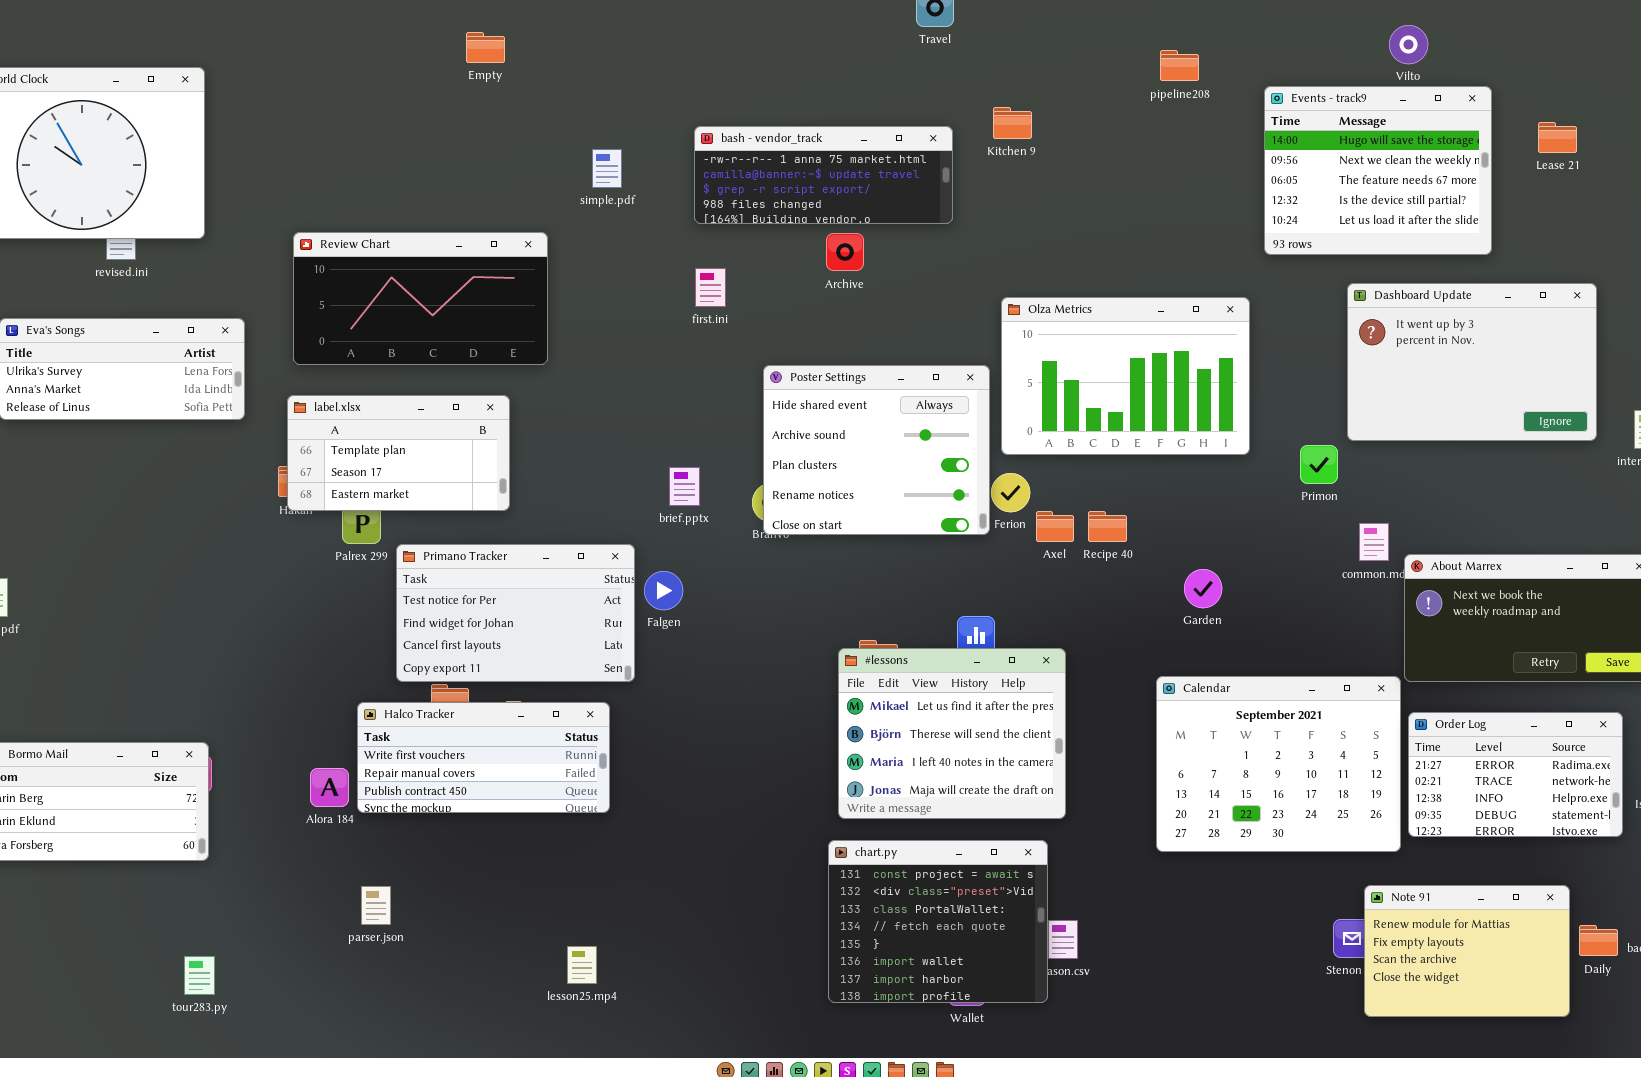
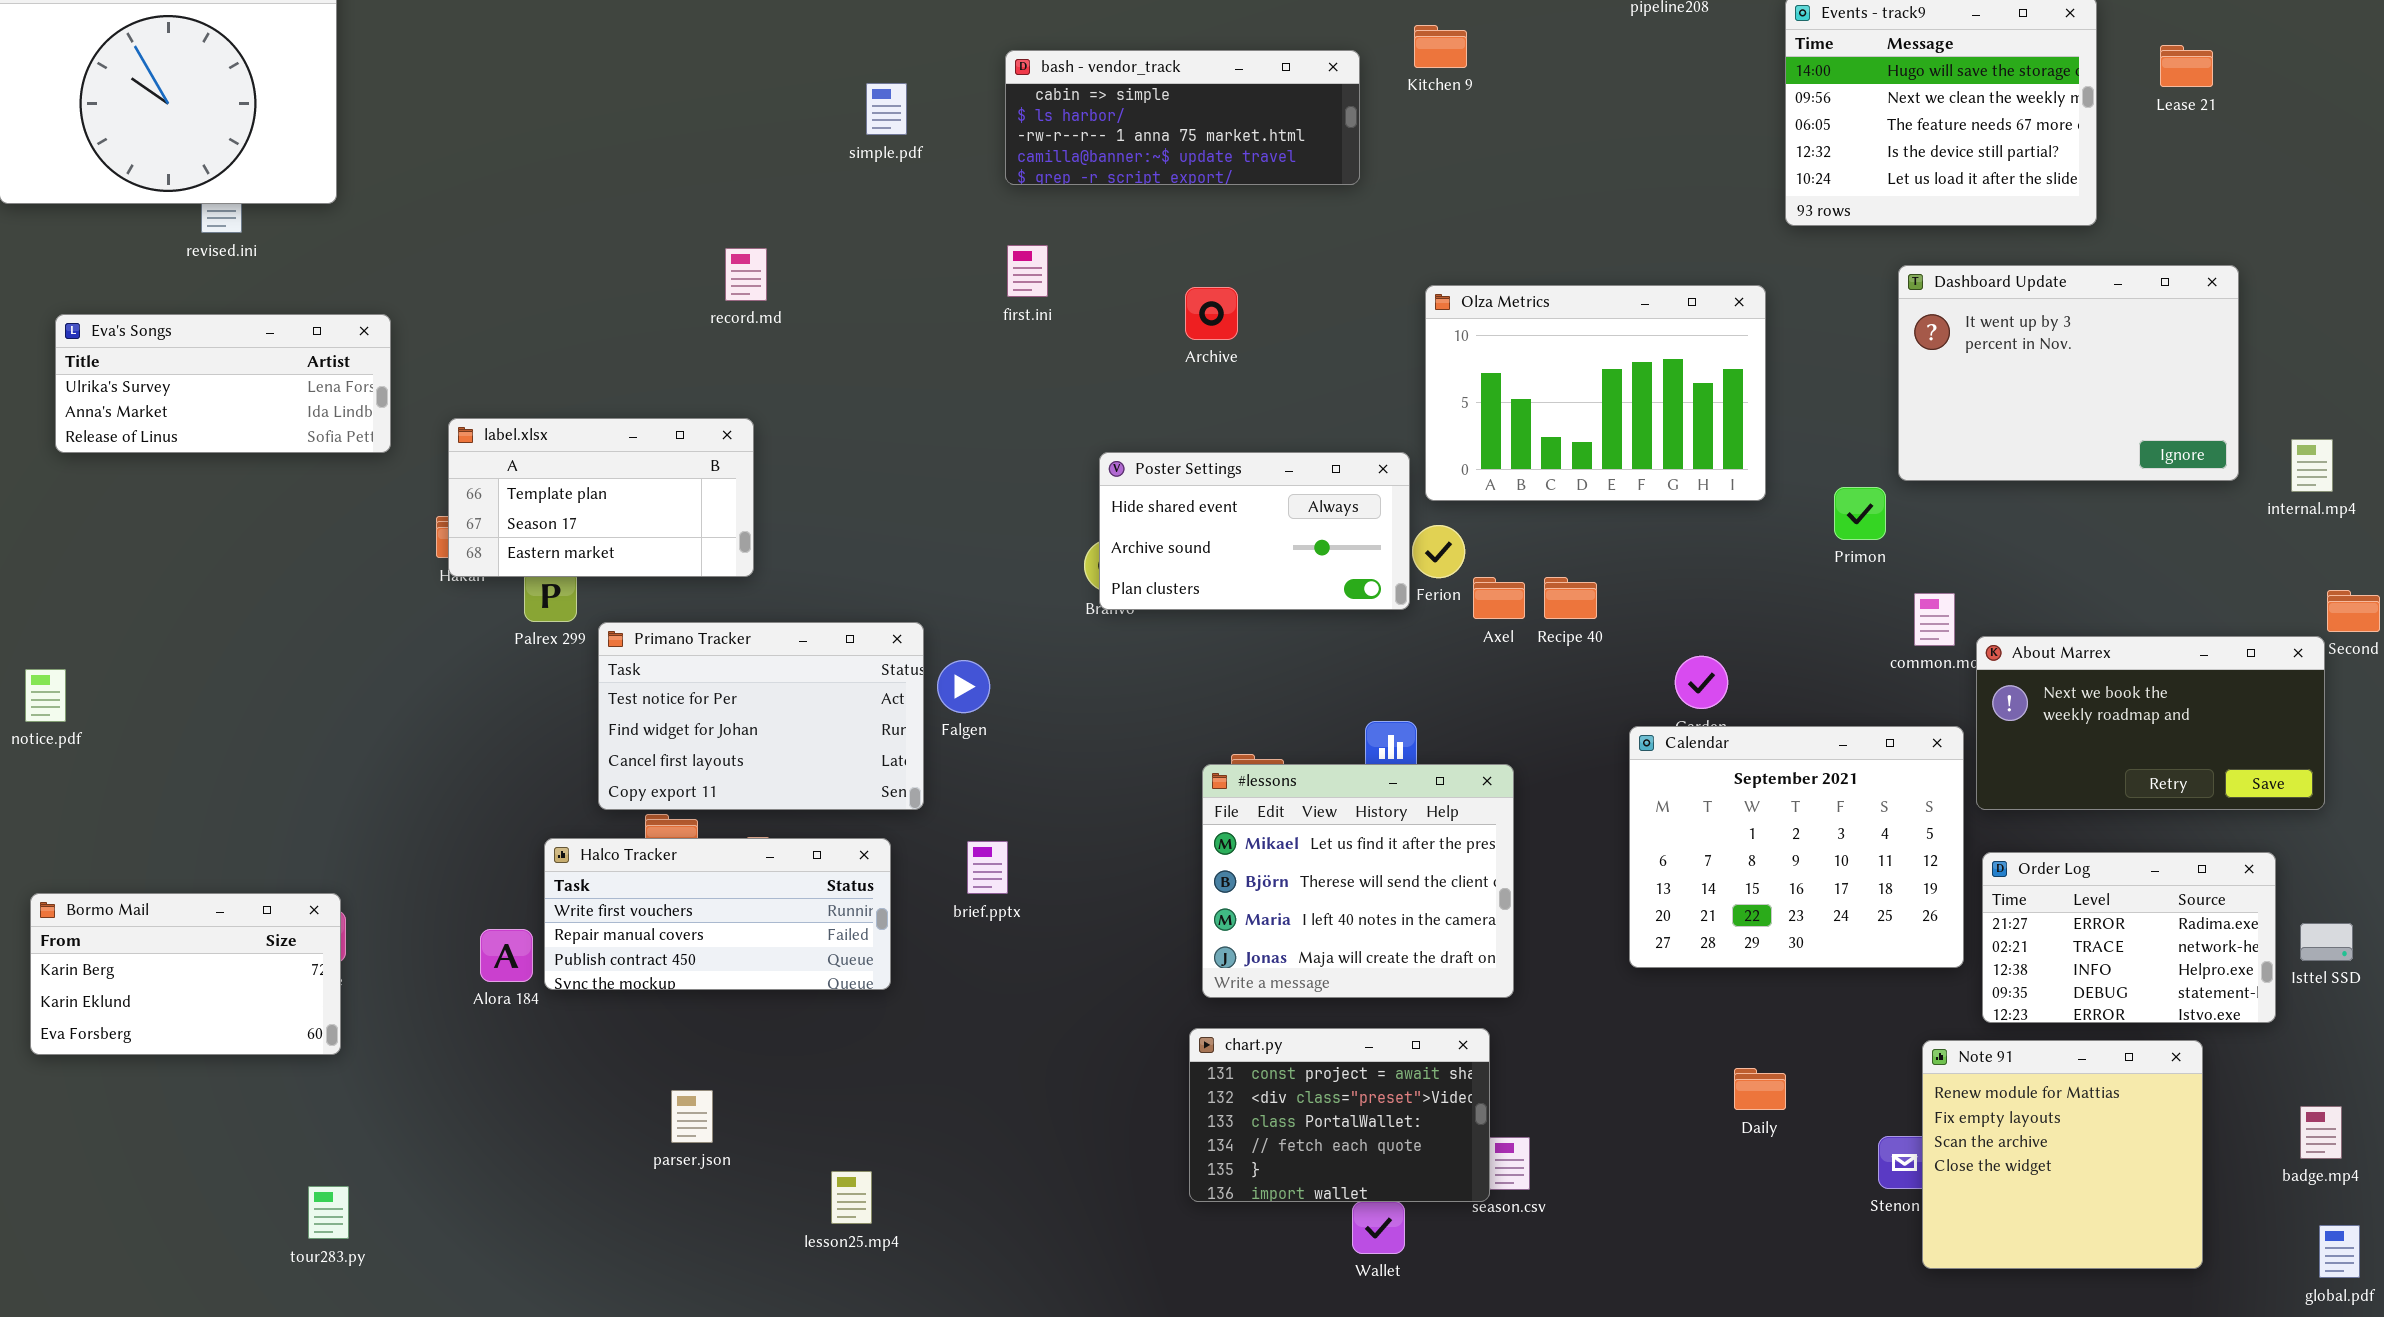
bash - vendor_track: [694,126,953,224] -> [1005,50,1360,185], scrolled up 2 rows
Review Chart: [293,232,548,365] -> none, closed
Archive: [826,233,864,271] -> [1185,287,1238,340], moved
Poster Settings: [763,365,990,535] -> [1099,452,1410,610], resized
brief.pptx: [669,467,700,506] -> [967,841,1008,894], moved
Calendar: [1156,676,1401,852] -> [1629,726,1964,968], moved
chart.py: [828,840,1048,1003] -> [1189,1028,1490,1202], resized
Note 91: [1364,885,1570,1017] -> [1922,1040,2203,1269], resized
parser.json: [361,886,391,925] -> [671,1090,713,1143], moved
Daily: [1579,925,1618,956] -> [1734,1068,1786,1110], moved

